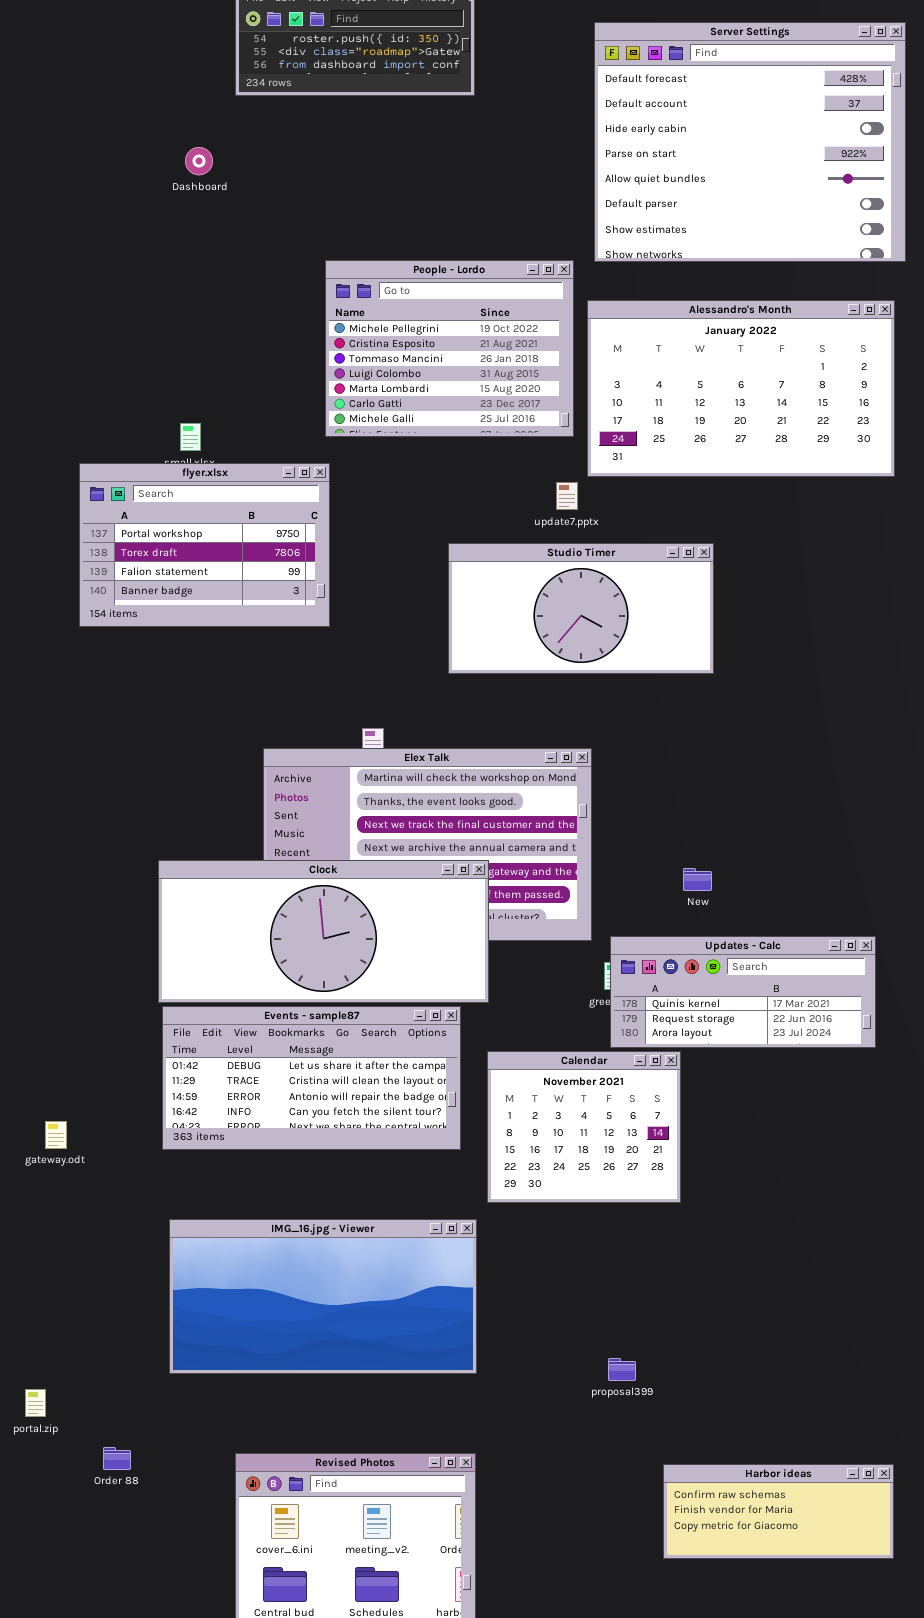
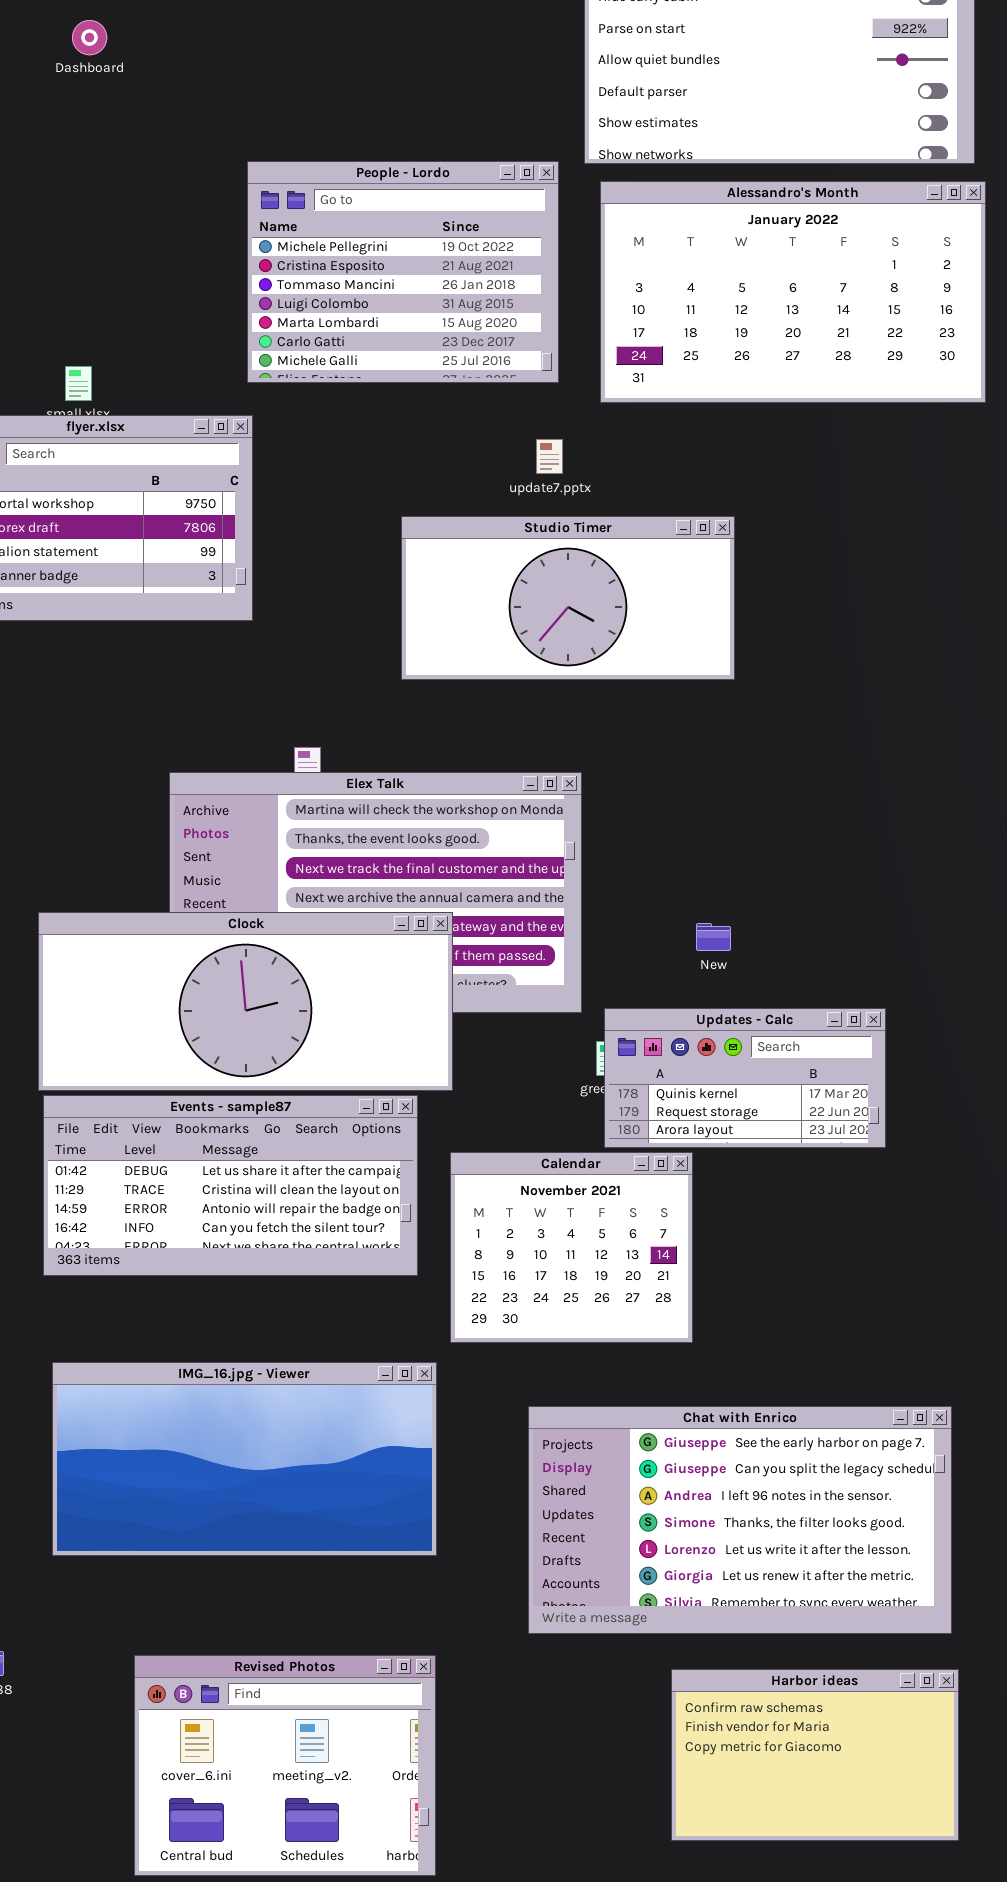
Alessandro's Month: [587,300,895,477] -> [600,181,986,403], moved
Updates - Calc: [610,936,876,1048] -> [604,1008,886,1148], resized
Chat with Enrico: none -> [528,1406,952,1634], opened
Harbor ideas: [663,1464,894,1559] -> [671,1669,959,1841], resized

